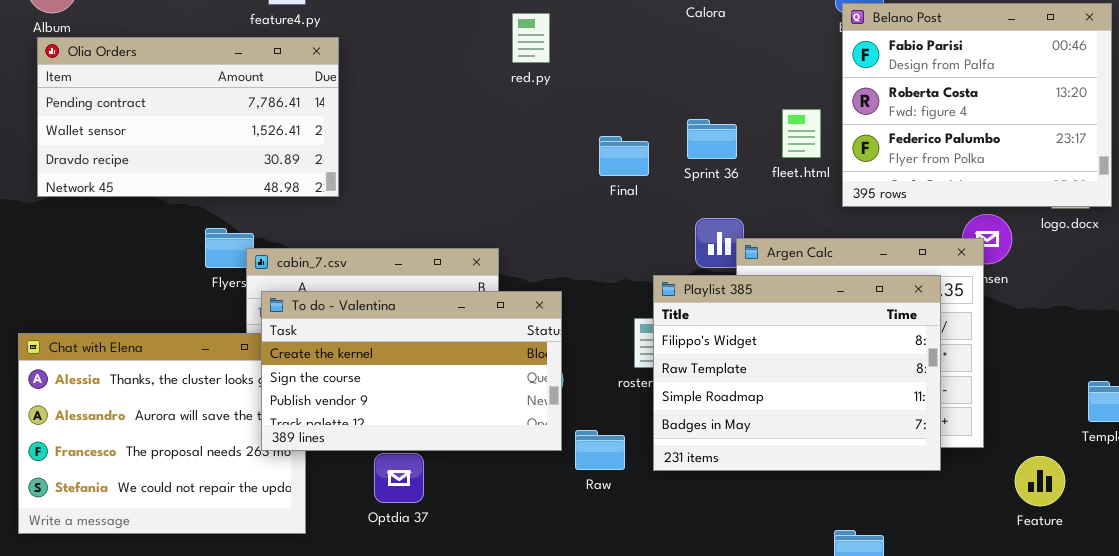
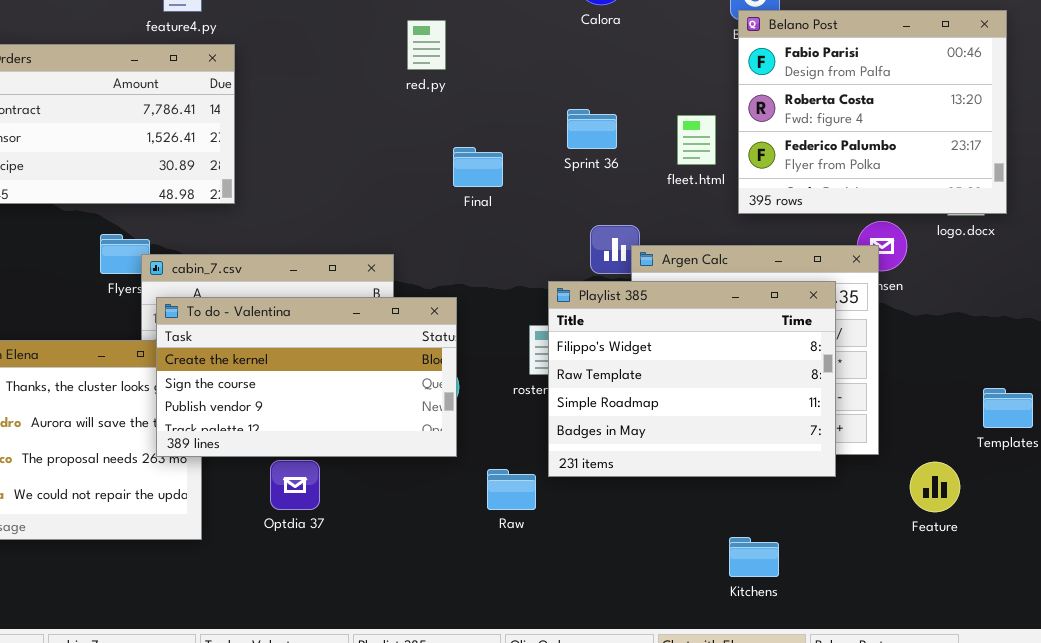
Sprint 36: [687,119,737,159] -> [567,109,617,149], moved
Final: [599,136,649,176] -> [453,147,503,187], moved
Raw: [575,430,625,470] -> [487,469,536,510], moved

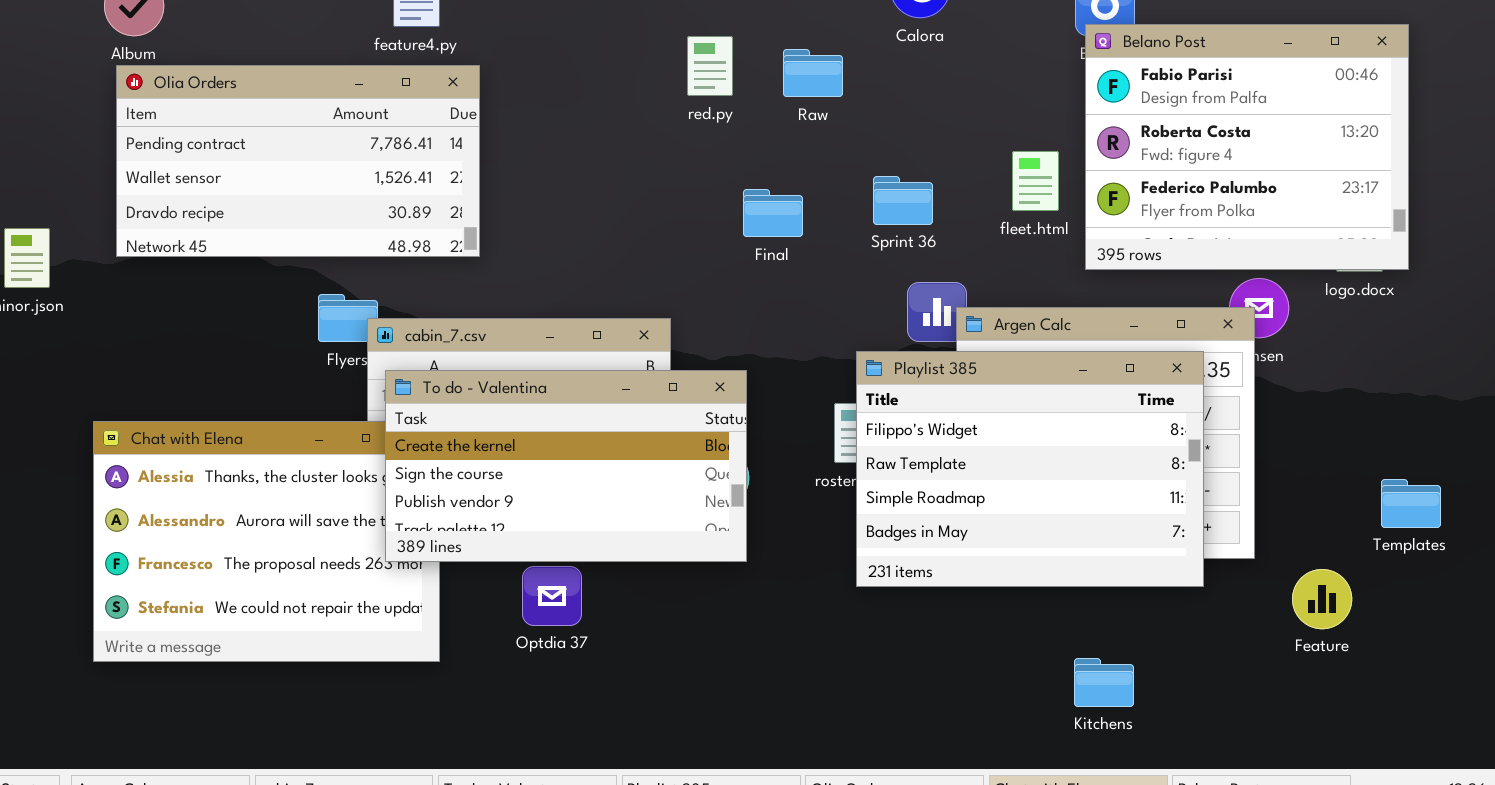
Sprint 36: [567,109,617,149] -> [873,176,933,225], moved
Raw: [487,469,536,510] -> [783,49,843,97], moved

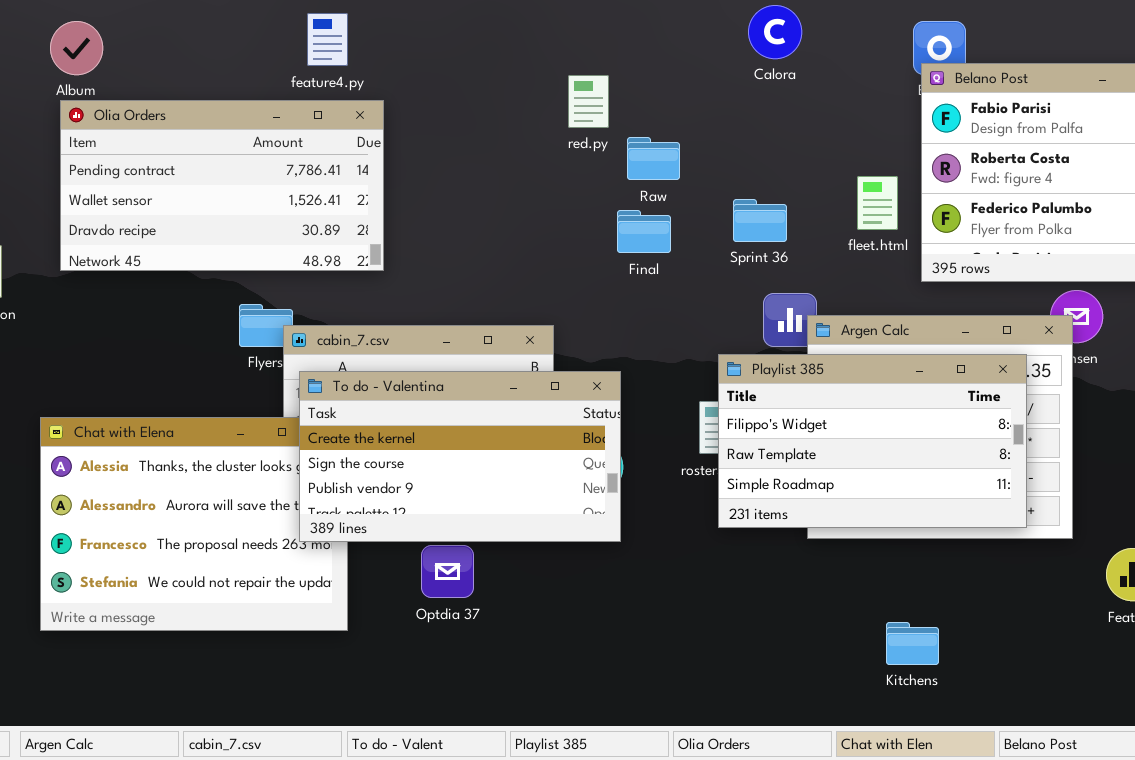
Raw: [783,49,843,97] -> [627,137,680,180], moved
Playlist 385: [856,351,1204,587] -> [718,354,1027,528], resized
Kitchens: [1074,658,1134,707] -> [886,622,939,665], moved

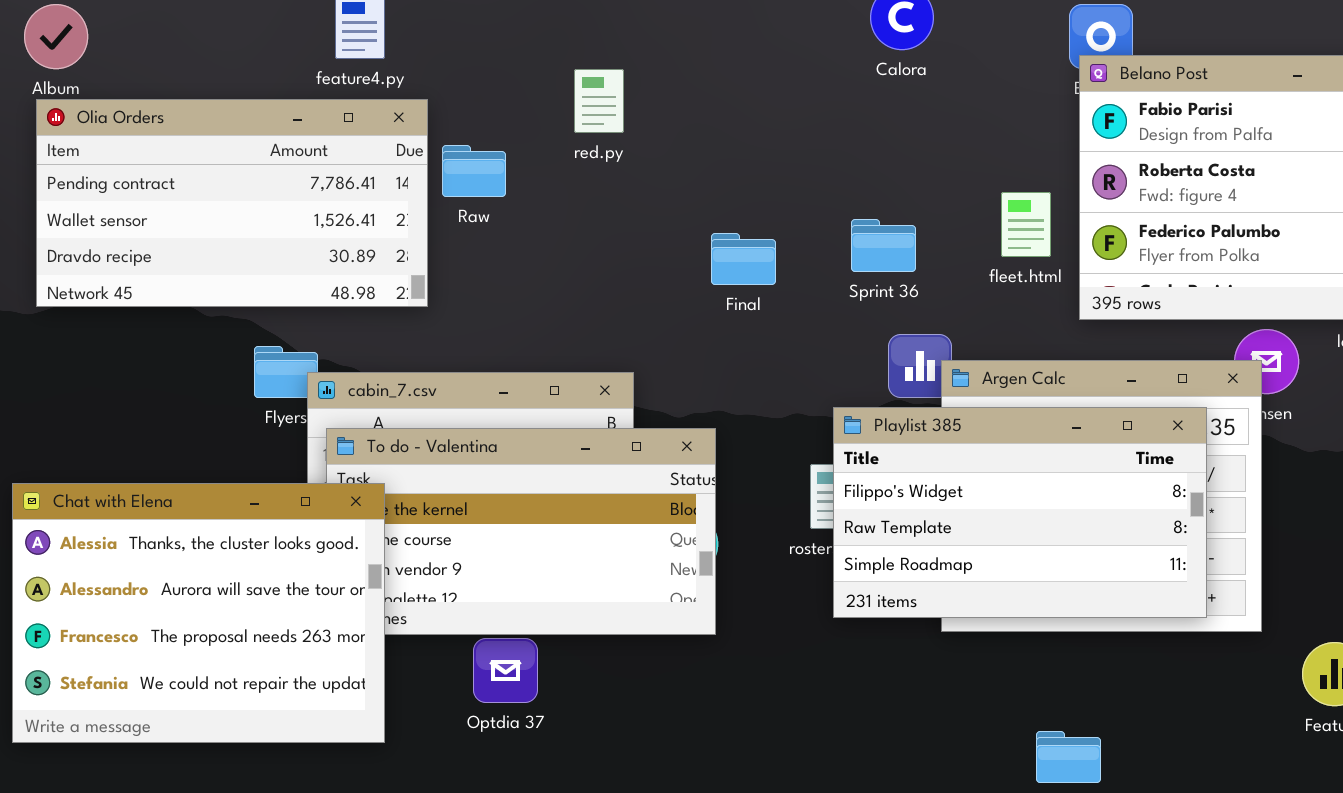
red.py: [568,75,609,128] -> [574,69,624,133], moved
Raw: [627,137,680,180] -> [442,145,506,197], moved
Chat with Elena: [40,417,348,631] -> [12,483,385,743], raised

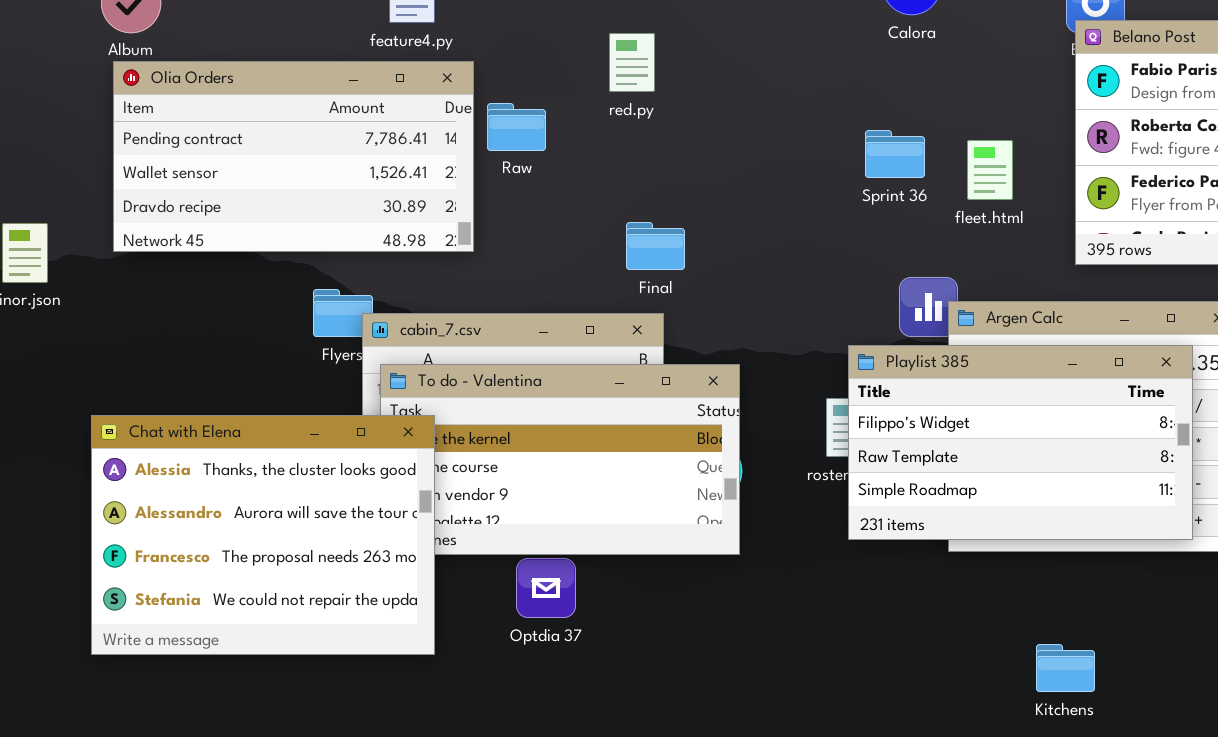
fleet.html: [1001,192,1051,257] -> [967,140,1013,200], moved
Sprint 36: [851,219,916,272] -> [865,130,925,178], moved
Final: [711,233,776,285] -> [626,222,685,270], moved

